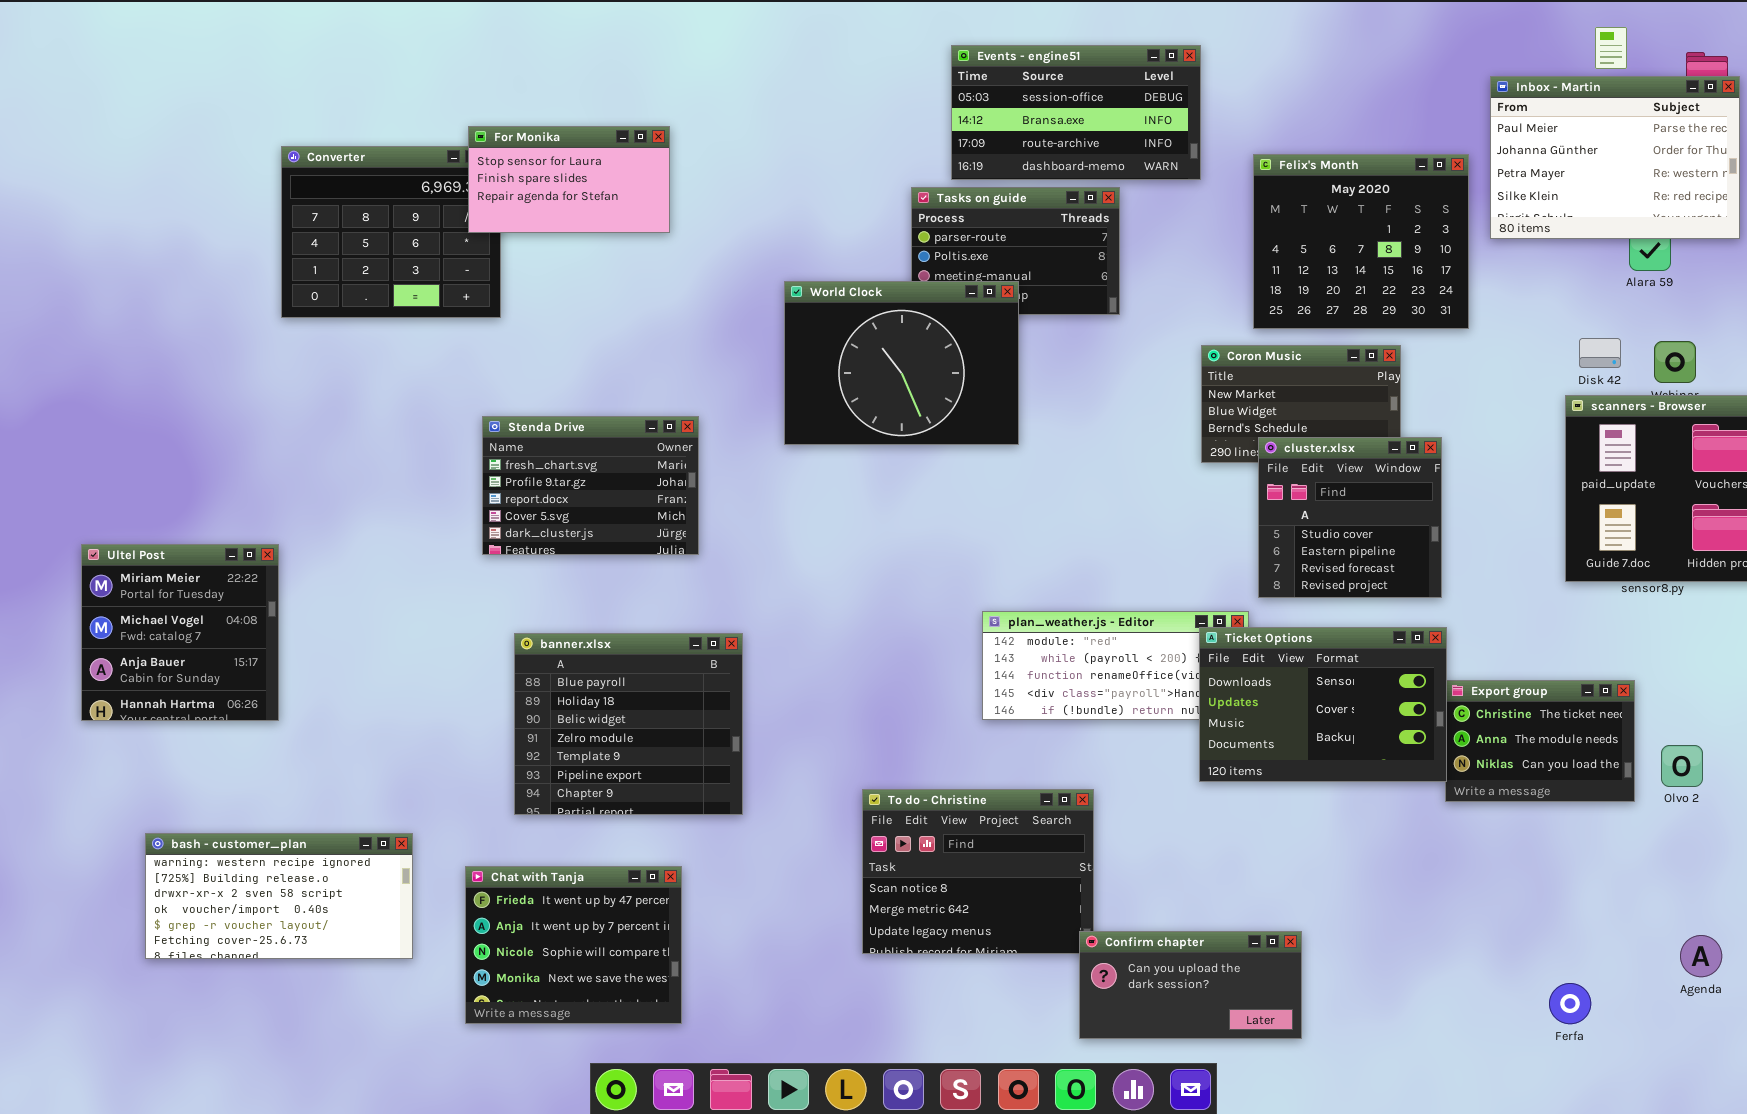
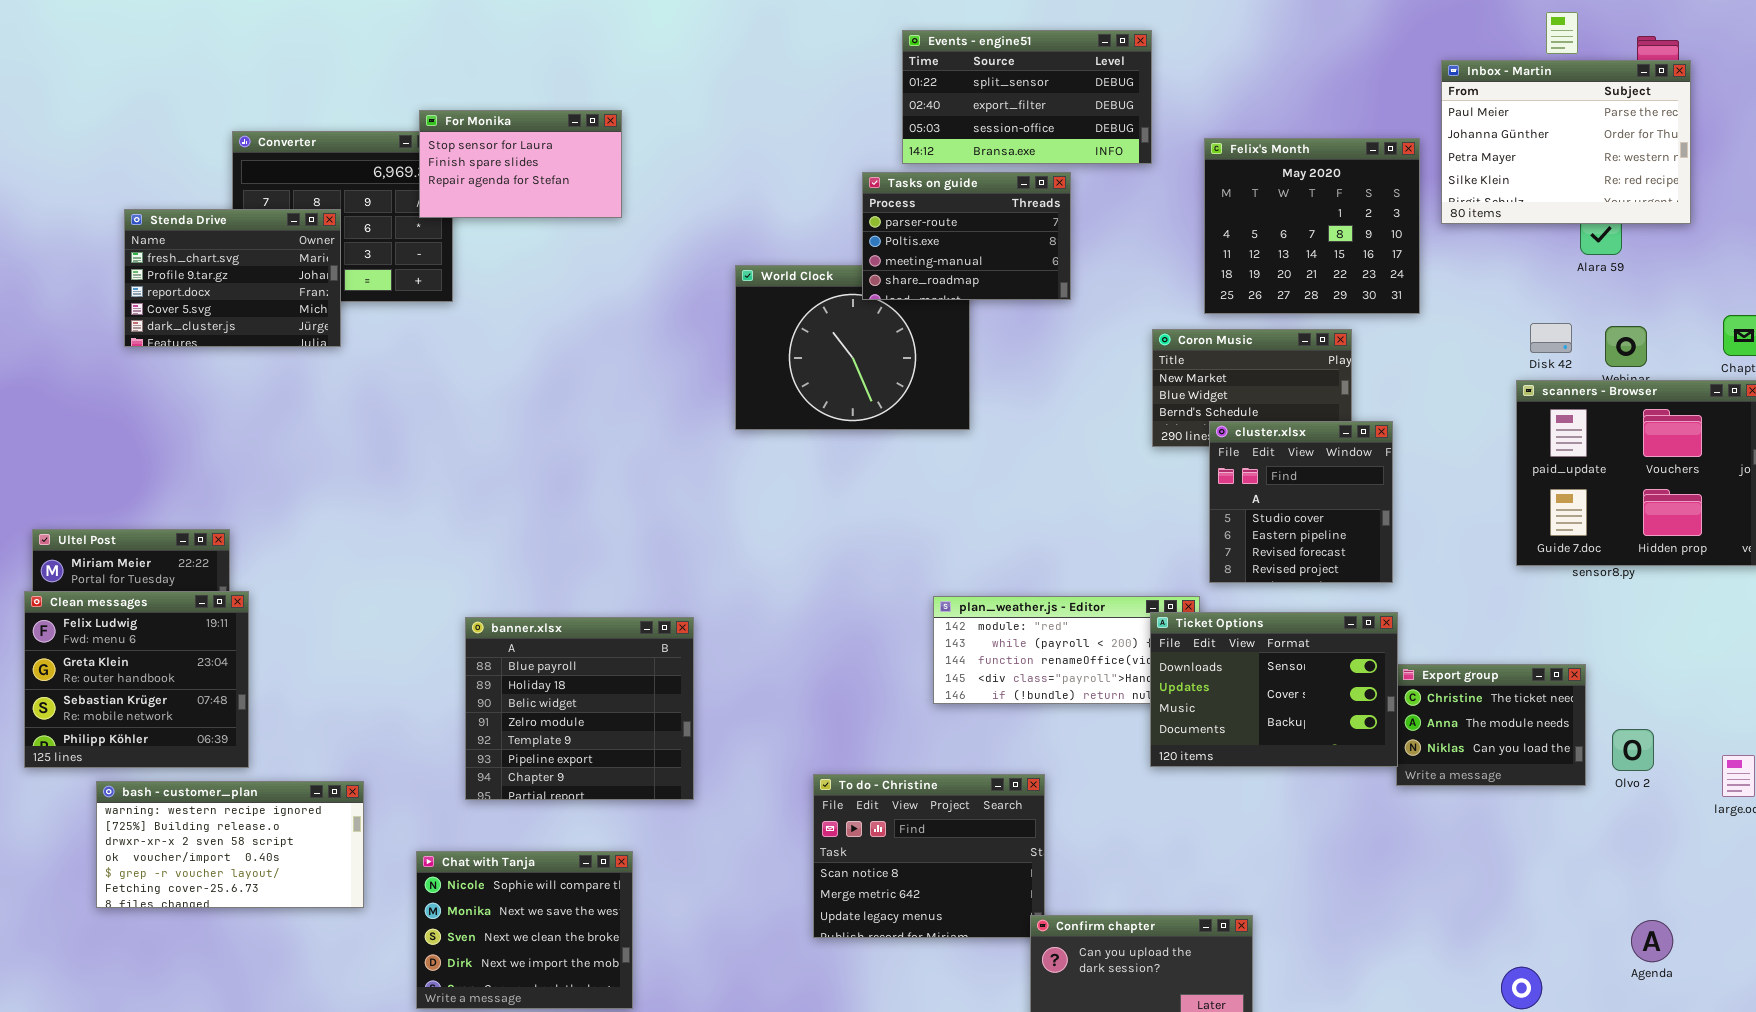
Events - engine51: [951,45,1201,180] -> [902,30,1152,164], scrolled up 2 rows
Tasks on guide: [911,187,1120,315] -> [862,172,1071,300], raised
Stenda Drive: [482,416,699,555] -> [124,209,341,347], moved
Clean messages: none -> [24,591,249,768], opened
bash - customer_plan: [145,833,413,959] -> [96,781,364,908], moved
Chat with Tanja: [465,866,682,1024] -> [416,851,633,1009], scrolled down 2 rows

